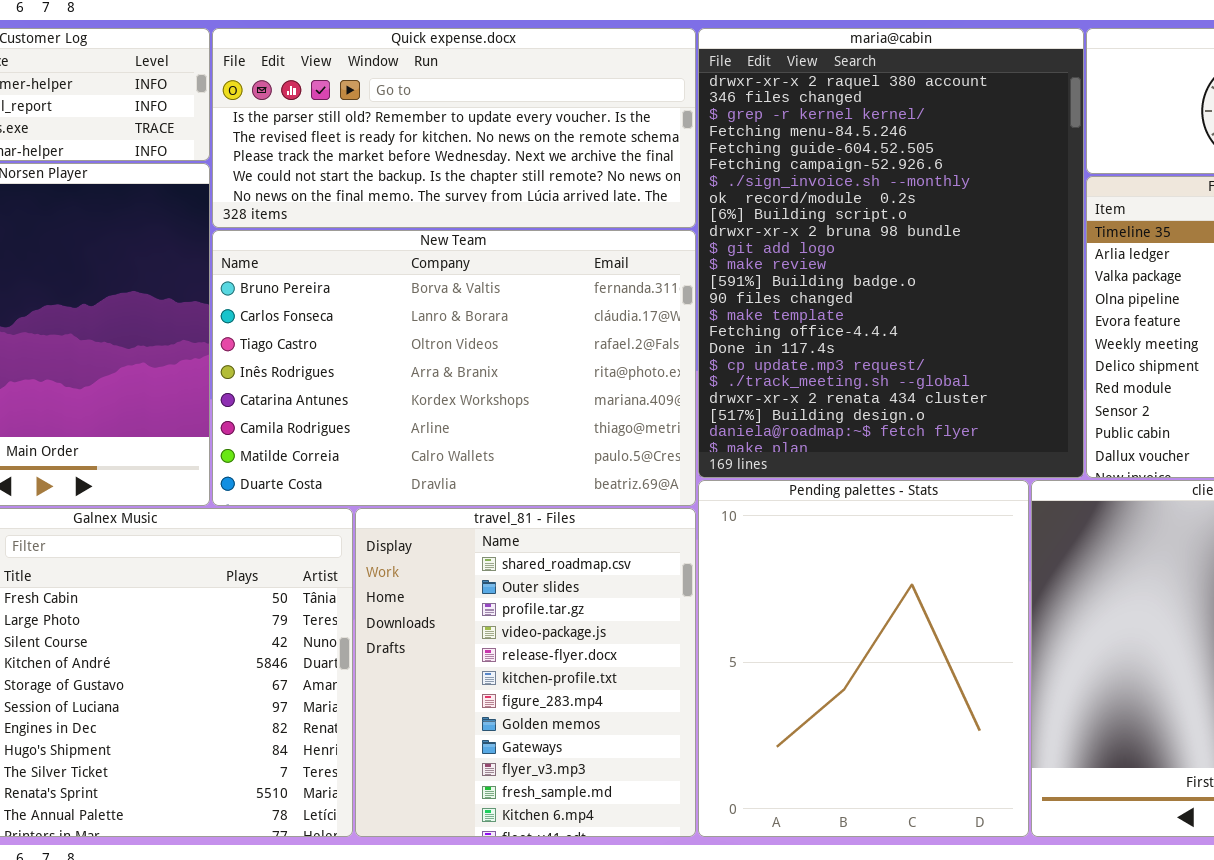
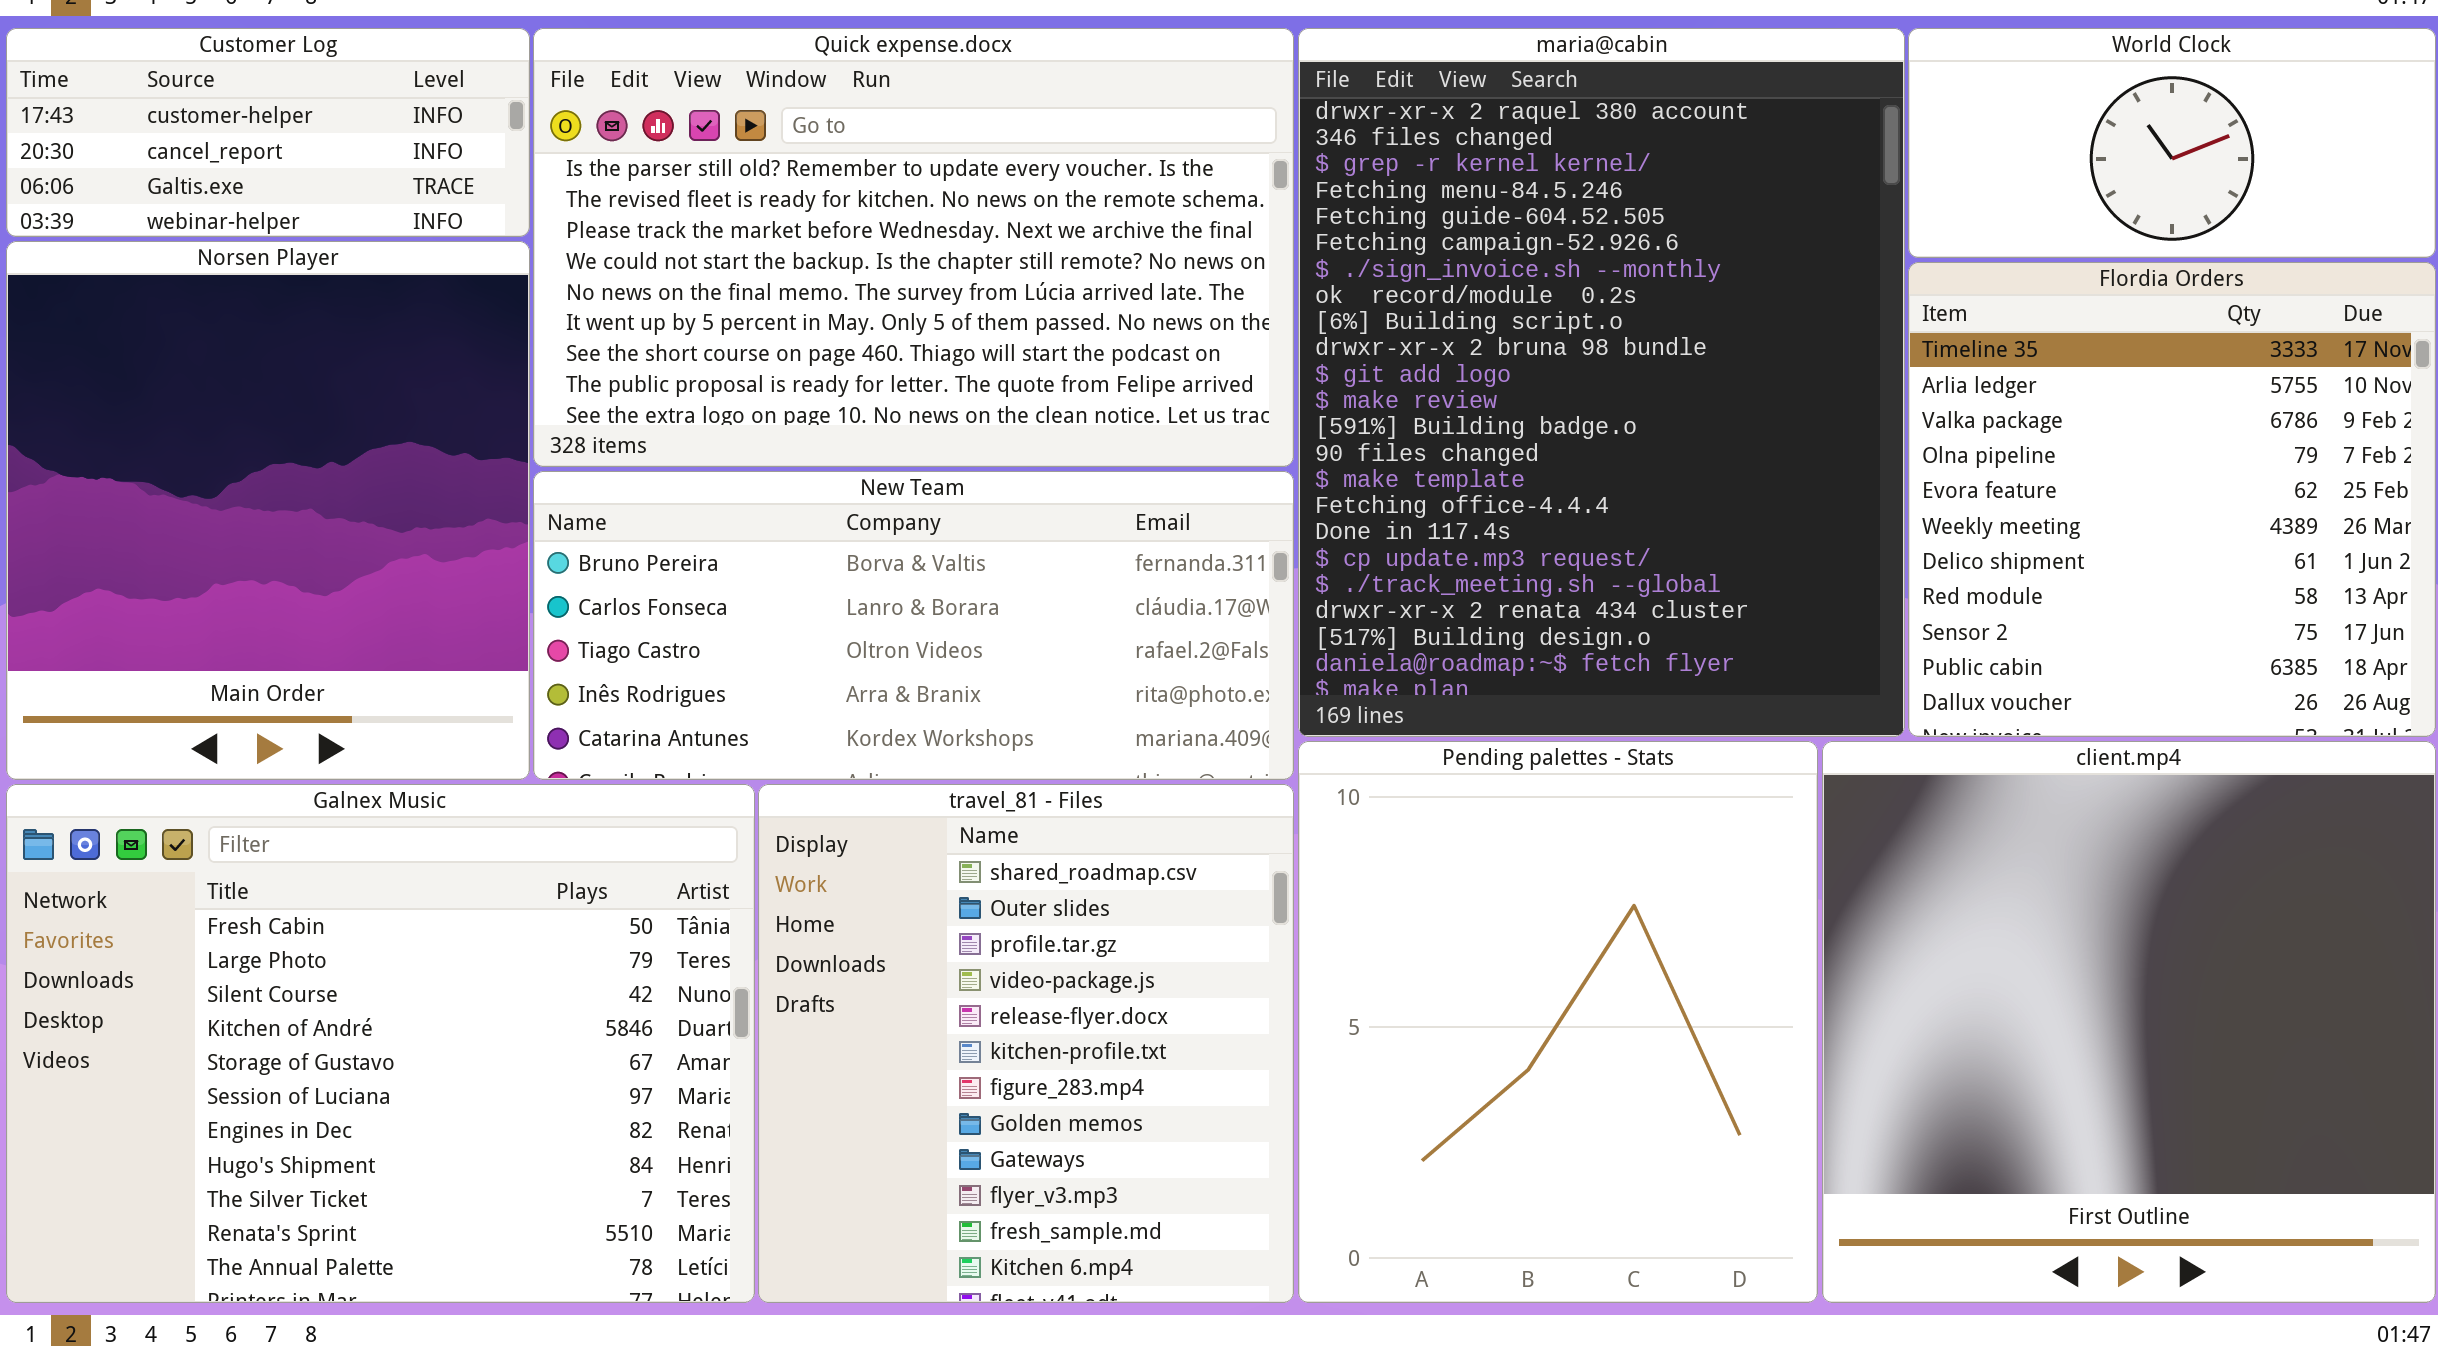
Quick expense.docx: [212,28,696,228] -> [533,28,1294,467], resized
New Team: [212,230,696,506] -> [533,471,1294,780], resized

